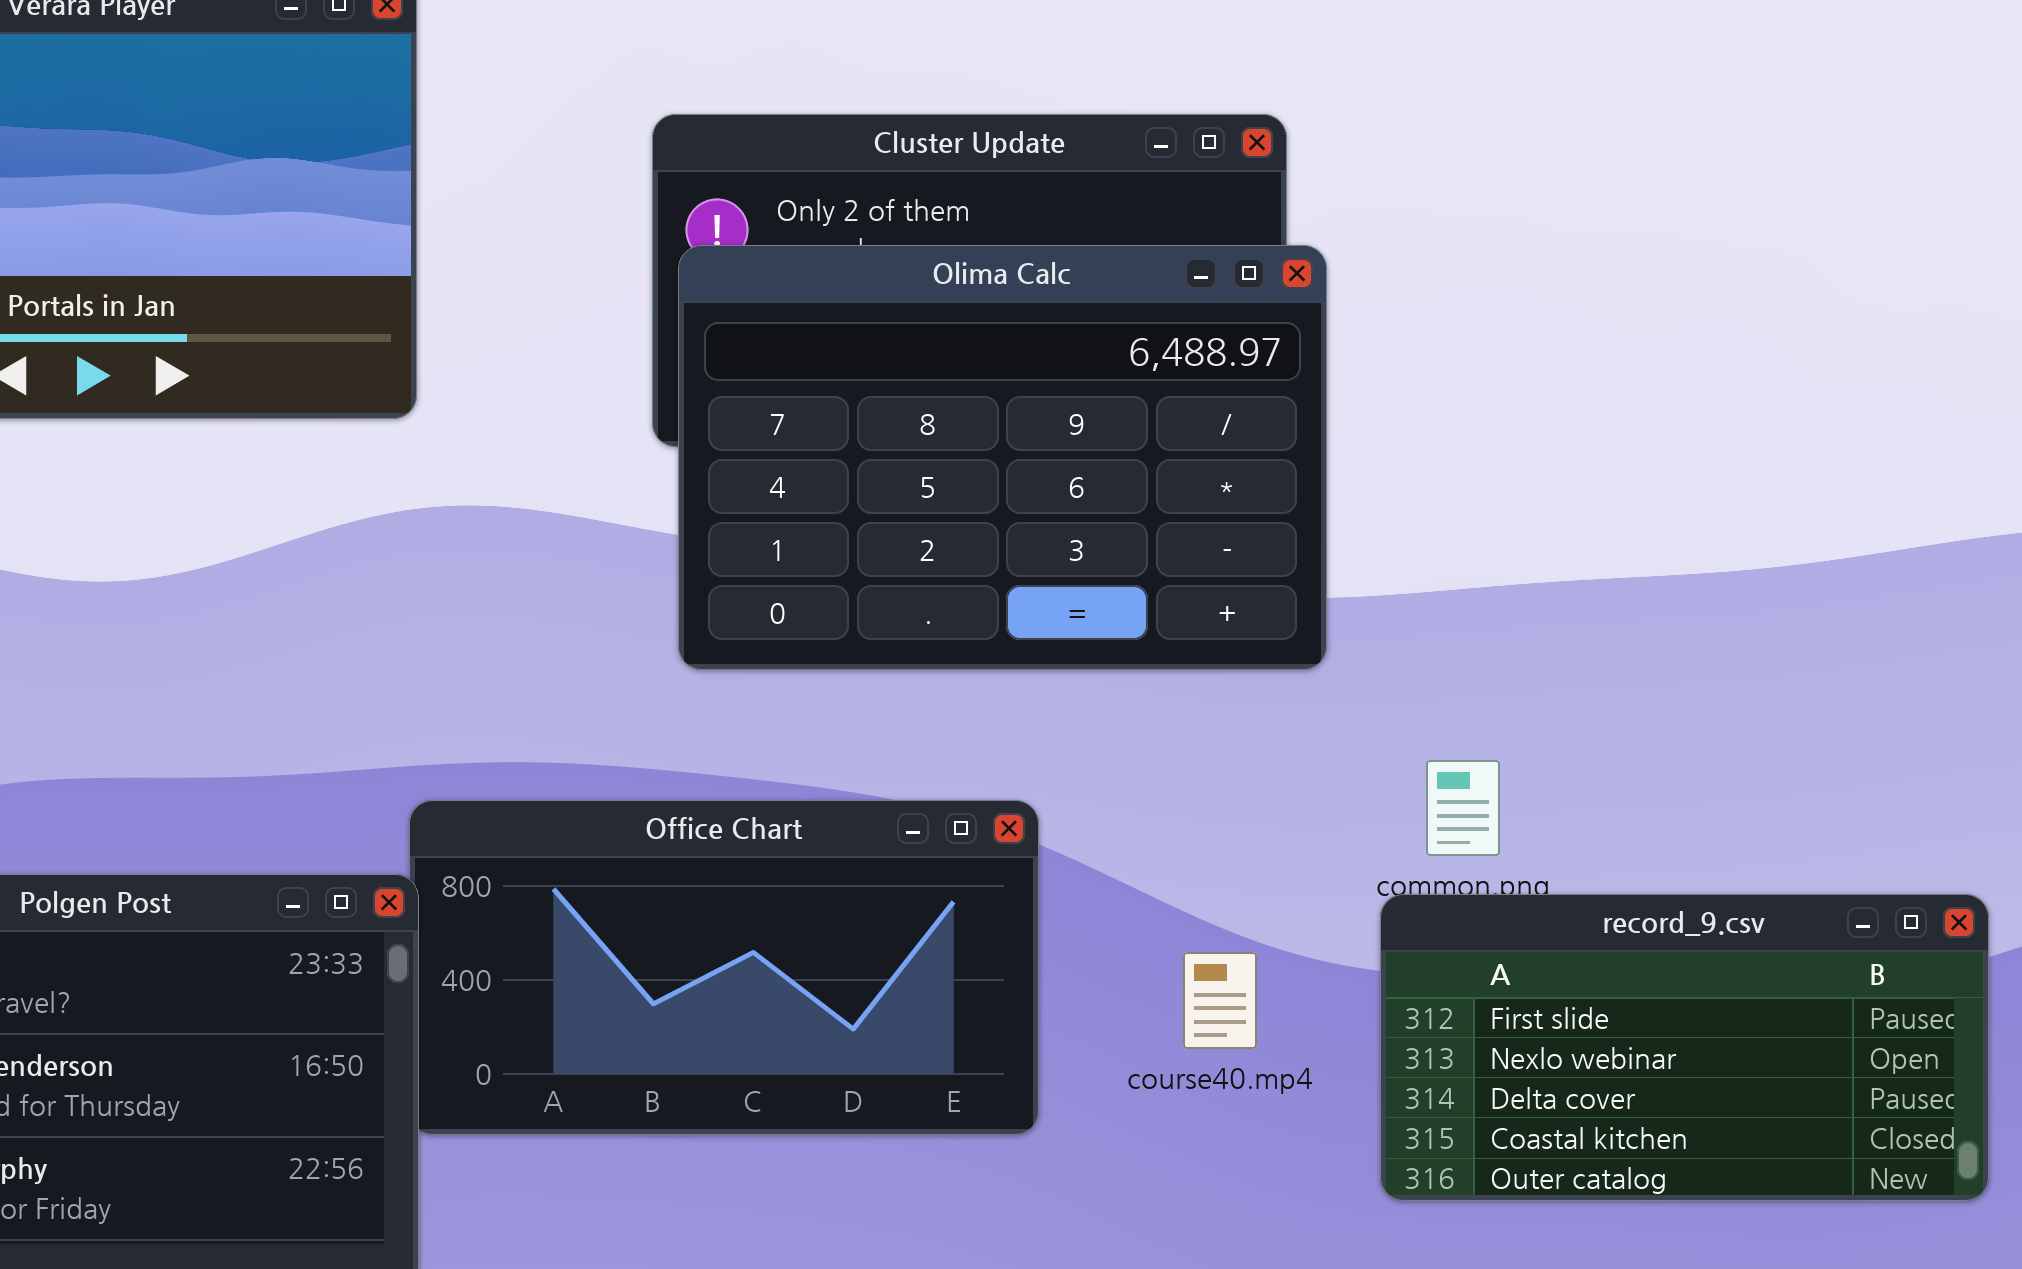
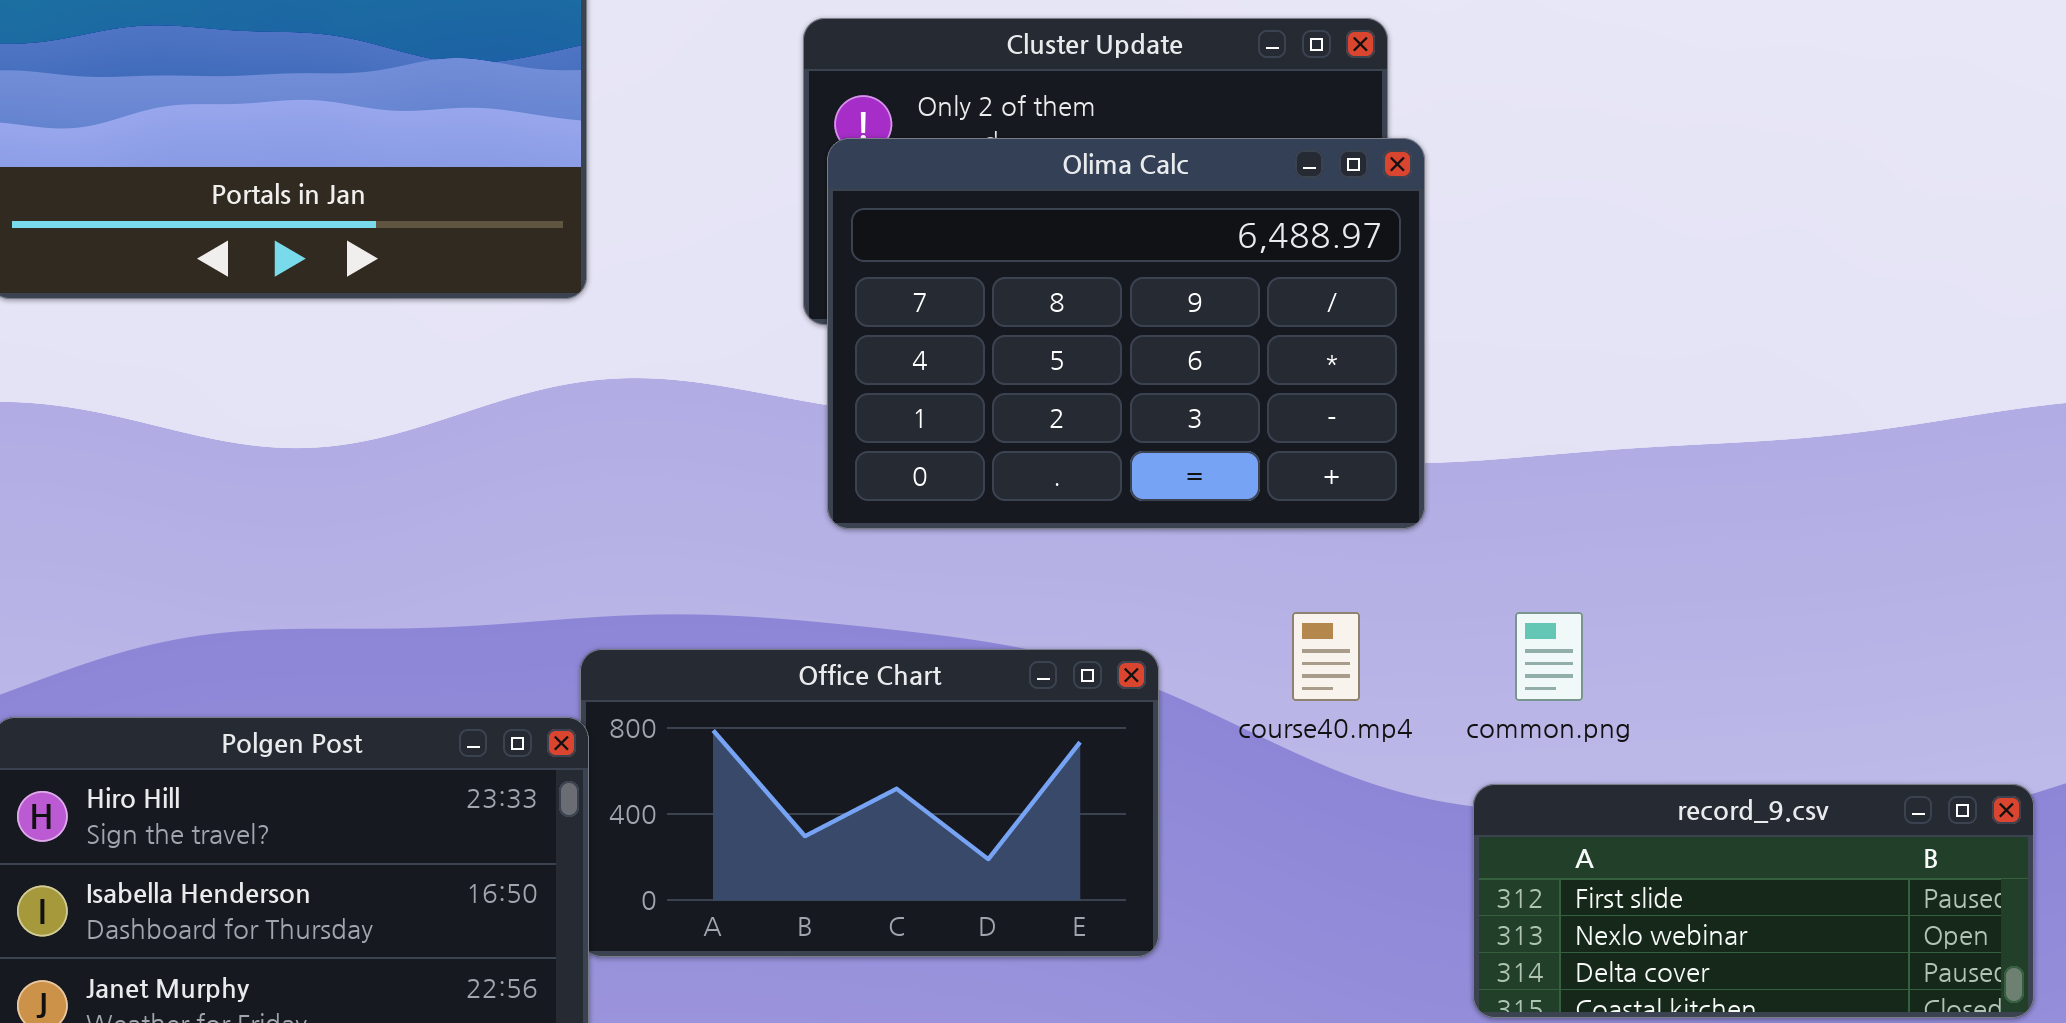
record_9.csv: [1380,894,1989,1201] -> [1473,784,2034,1018], resized
course40.mp4: [1183,952,1257,1049] -> [1292,612,1360,701], moved

